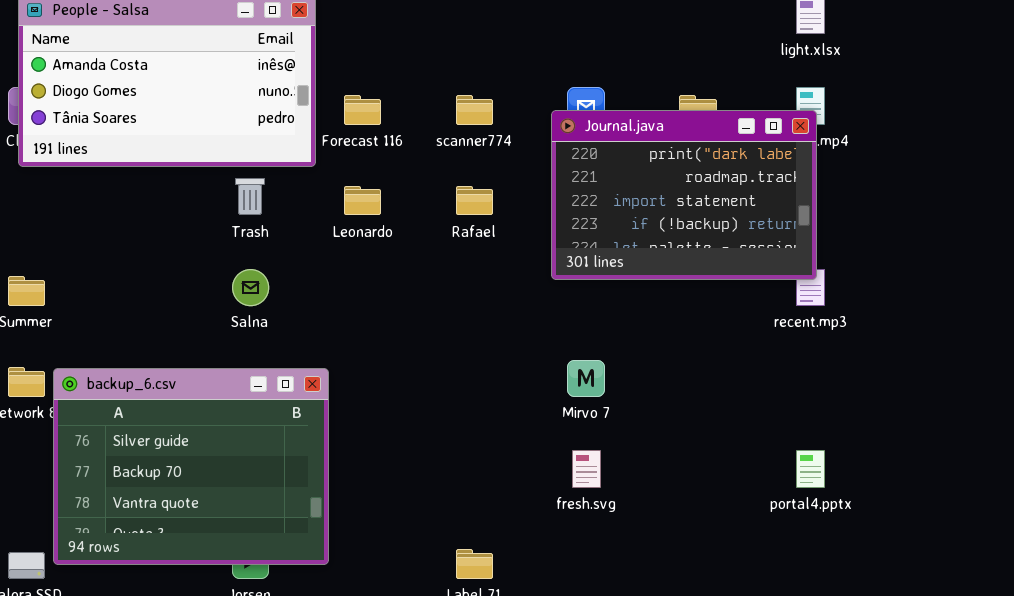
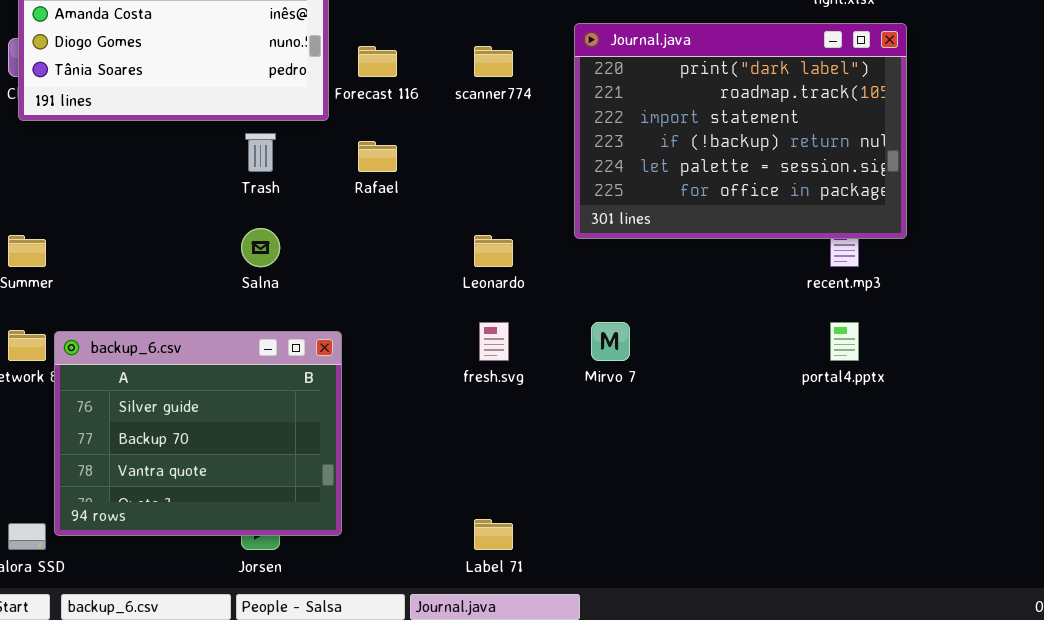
Journal.java: [551,110,817,280] -> [574,23,907,239], resized
Leonardo: [344,186,381,215] -> [474,235,513,267], moved
Rafael: [456,186,493,215] -> [358,141,397,172], moved
fresh.svg: [572,450,601,488] -> [479,322,509,361], moved
portal4.pptx: [796,450,825,488] -> [830,322,859,361], moved

